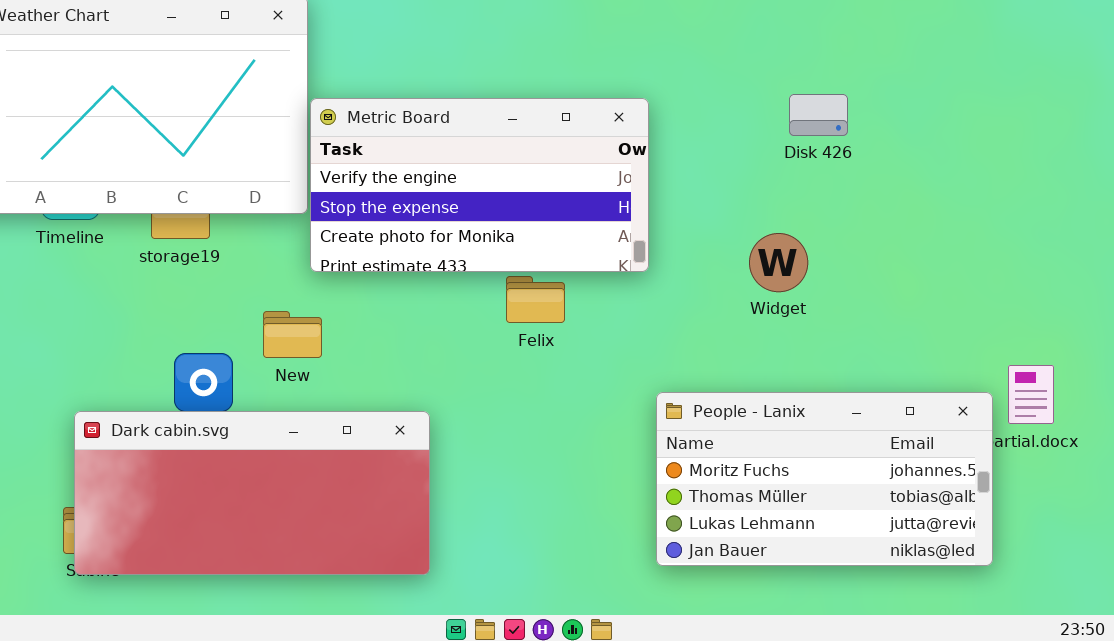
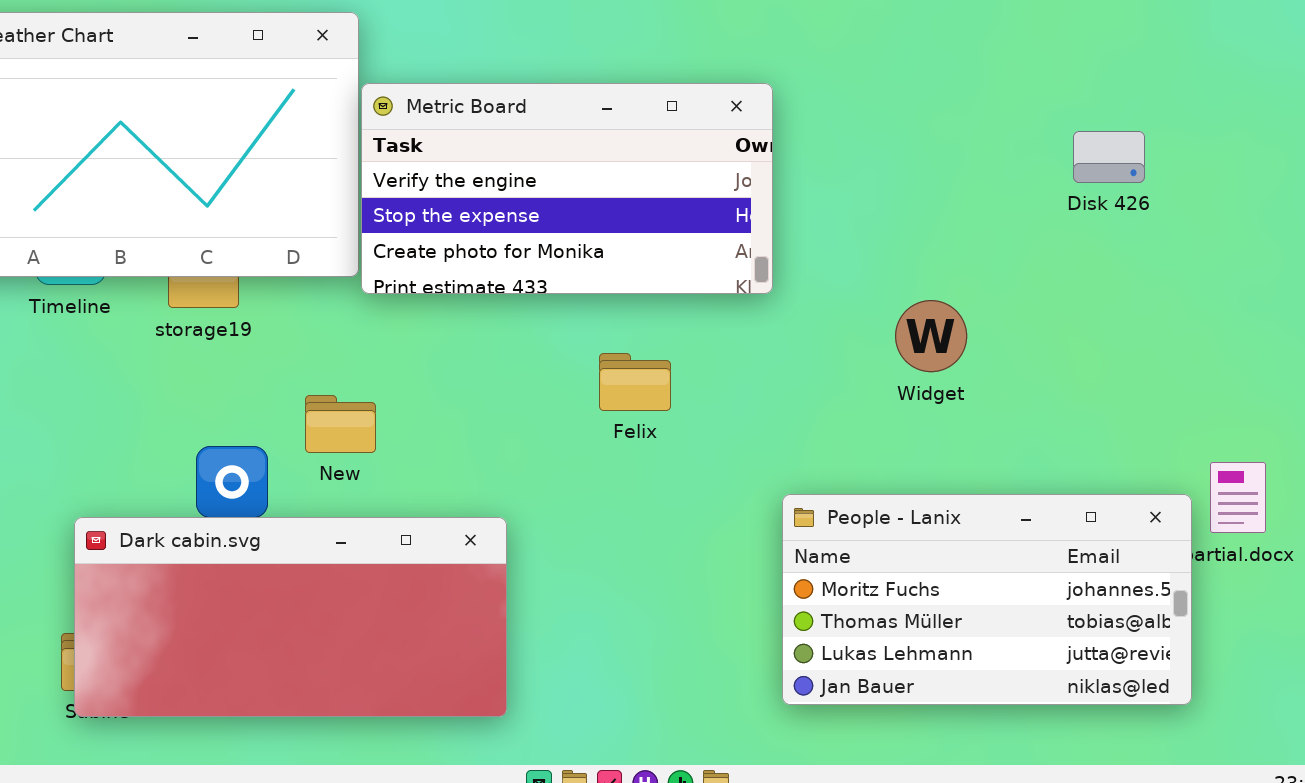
Disk 426: [789,94,848,136] -> [1073,131,1145,183], moved
Metric Board: [310,98,649,272] -> [361,83,773,294], moved

